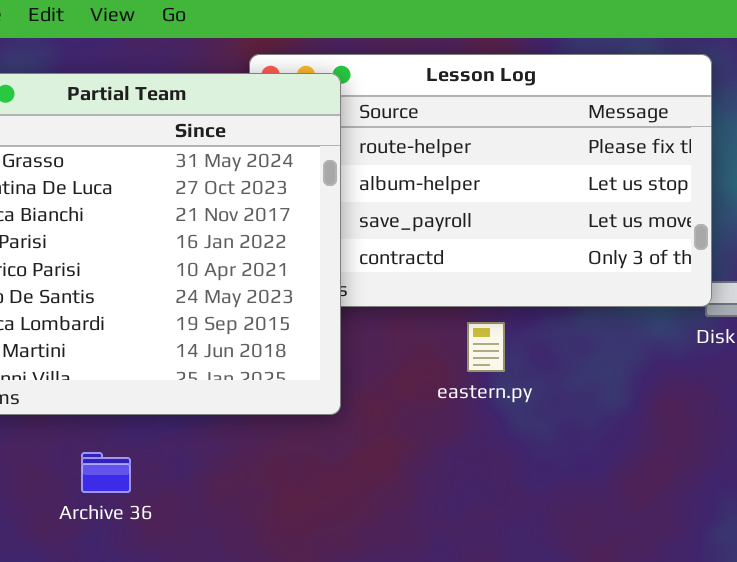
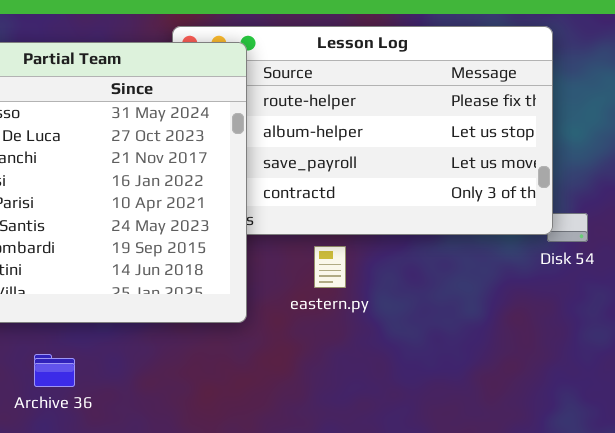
eastern.py: [467,322,505,372] -> [314,246,346,288], moved

